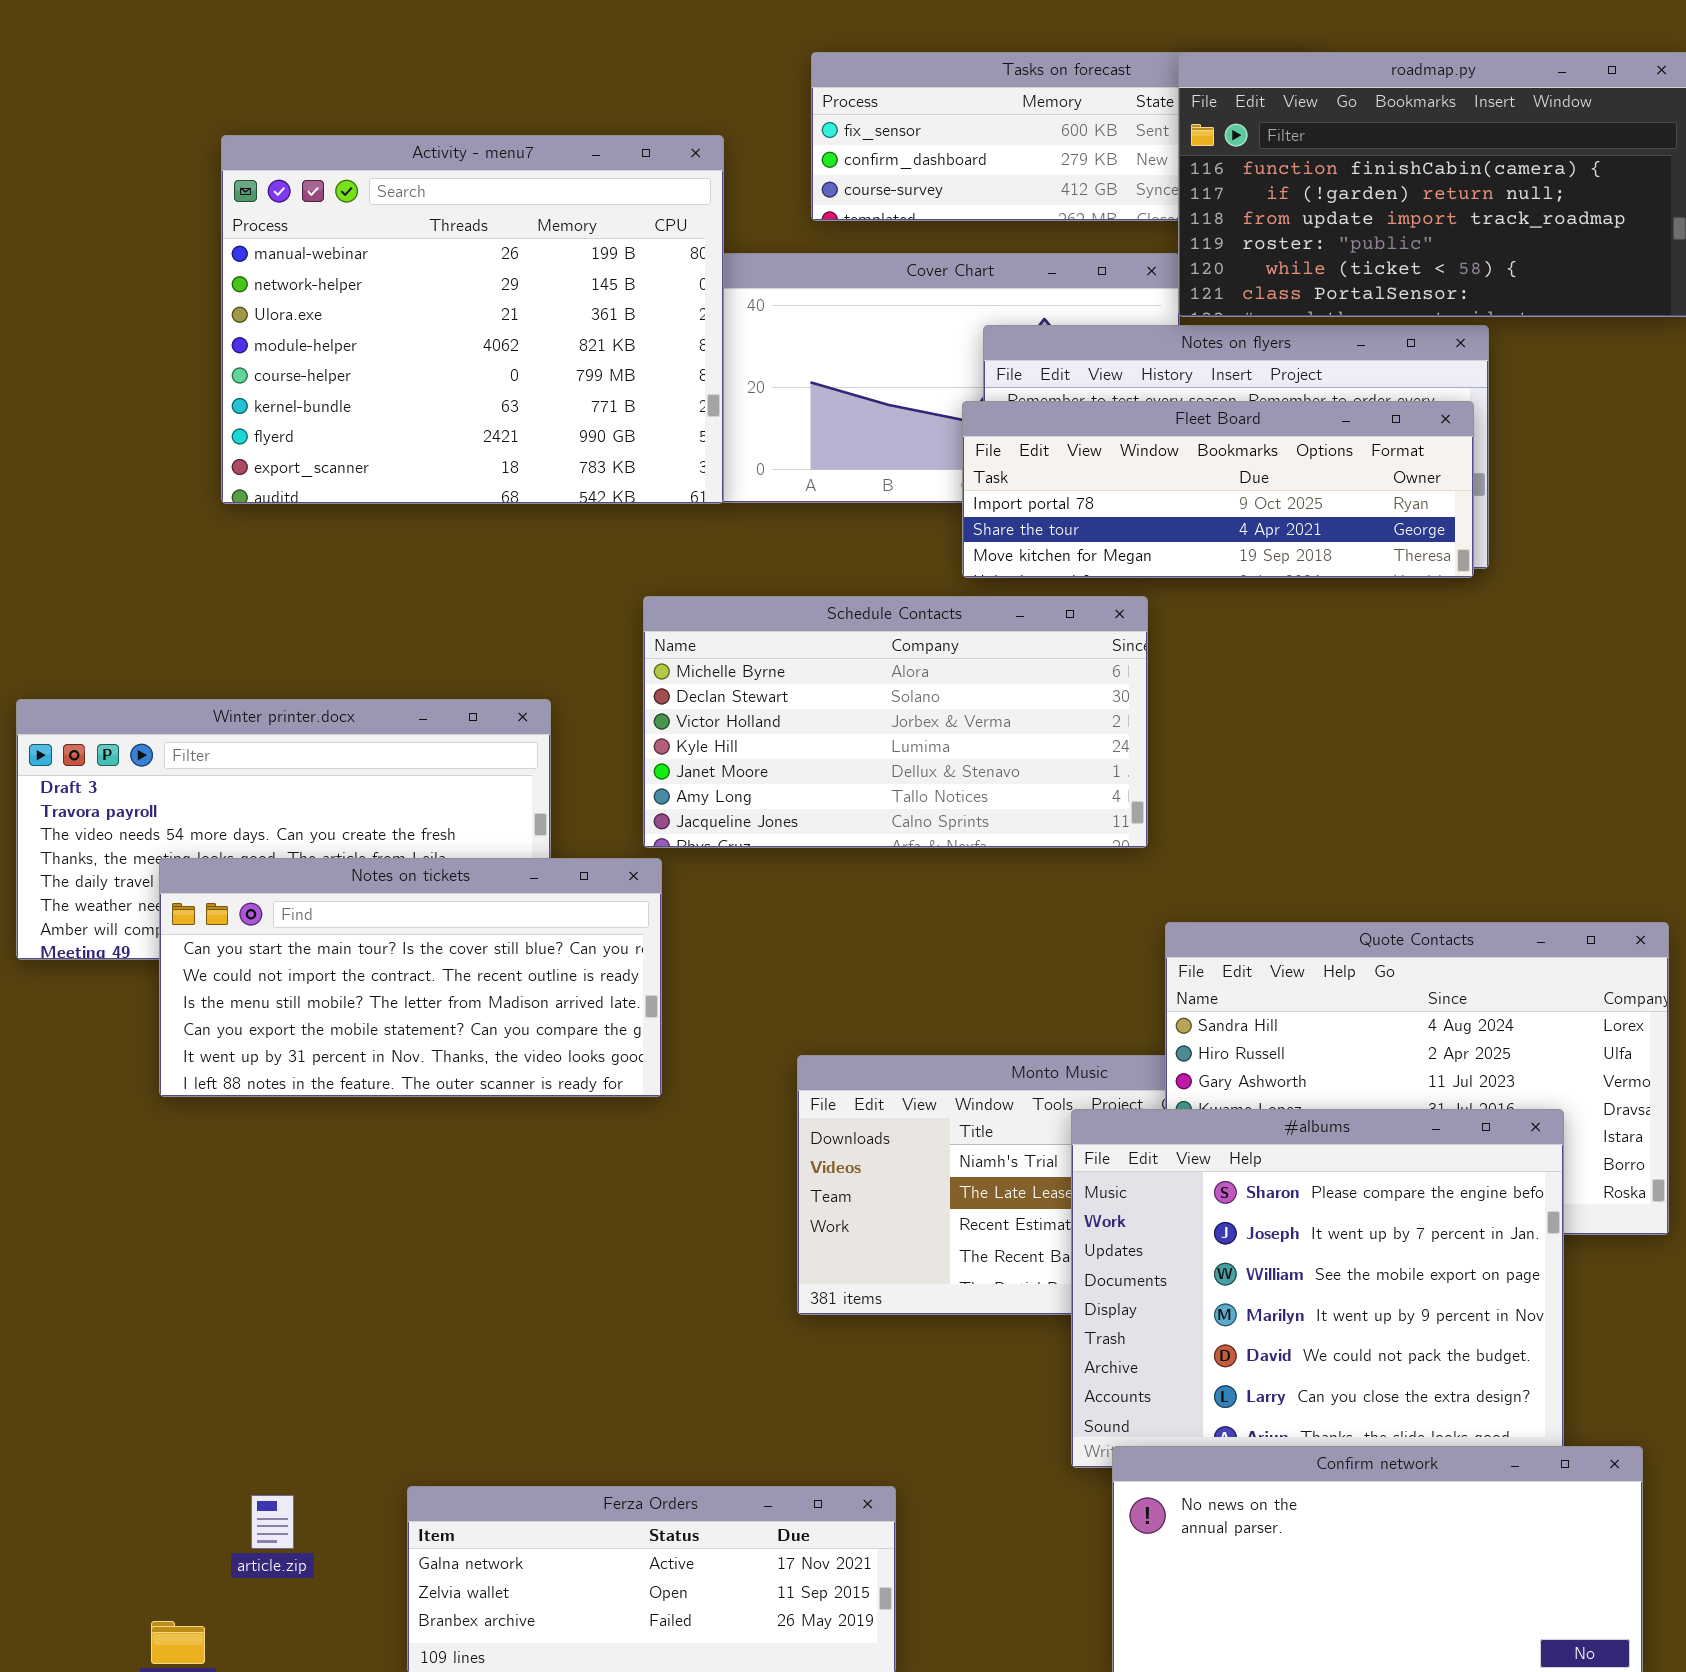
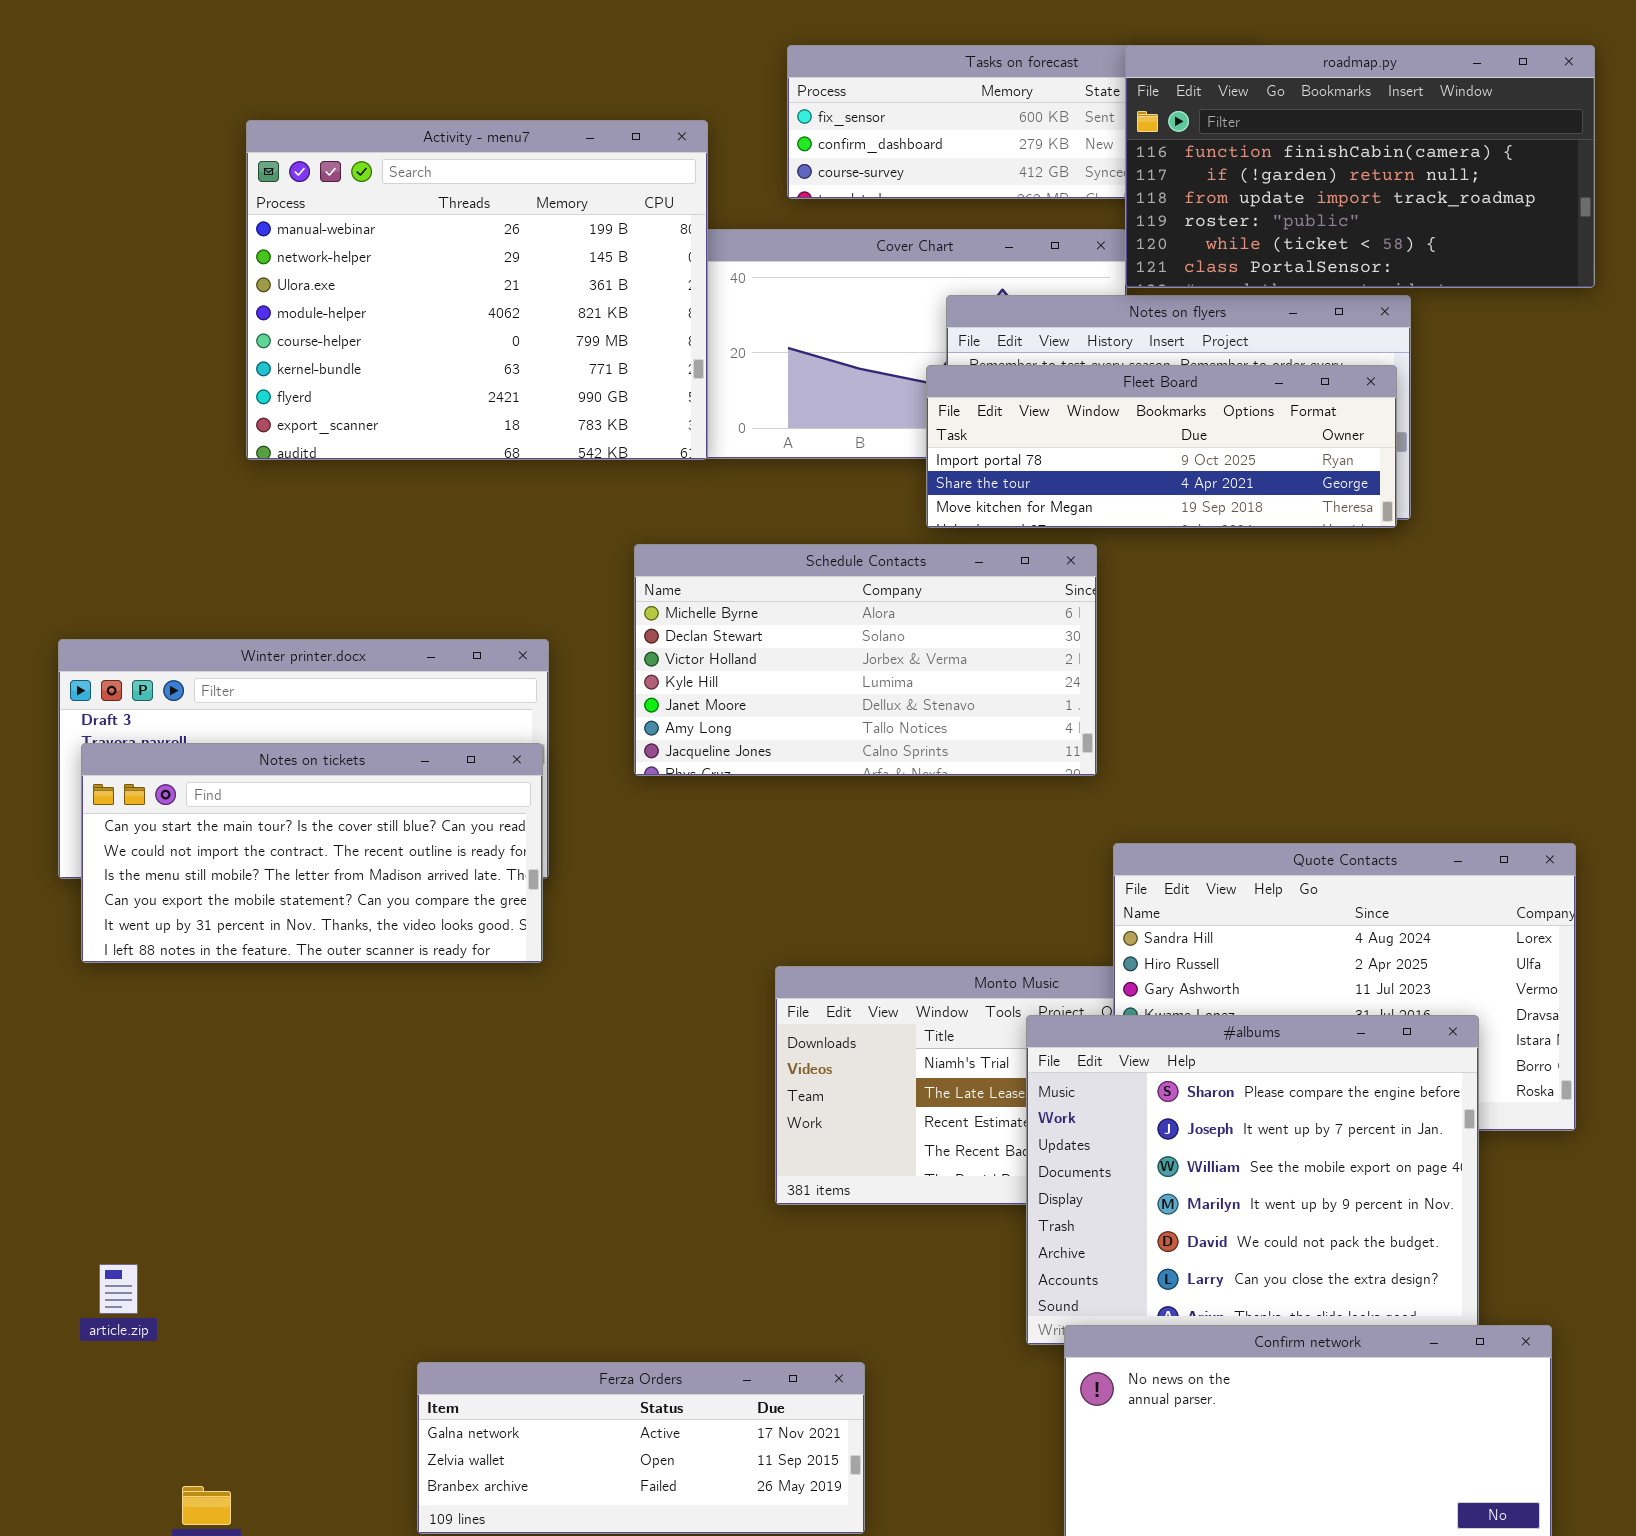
Notes on tickets: [159,858,662,1097] -> [81,743,543,963], moved
article.zip: [251,1495,294,1549] -> [99,1264,138,1314], moved

